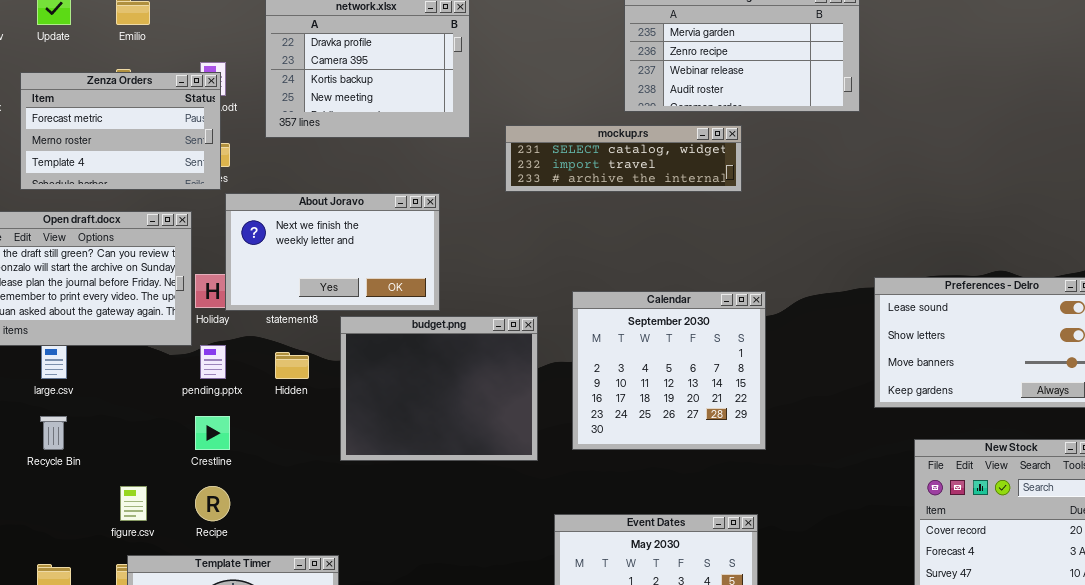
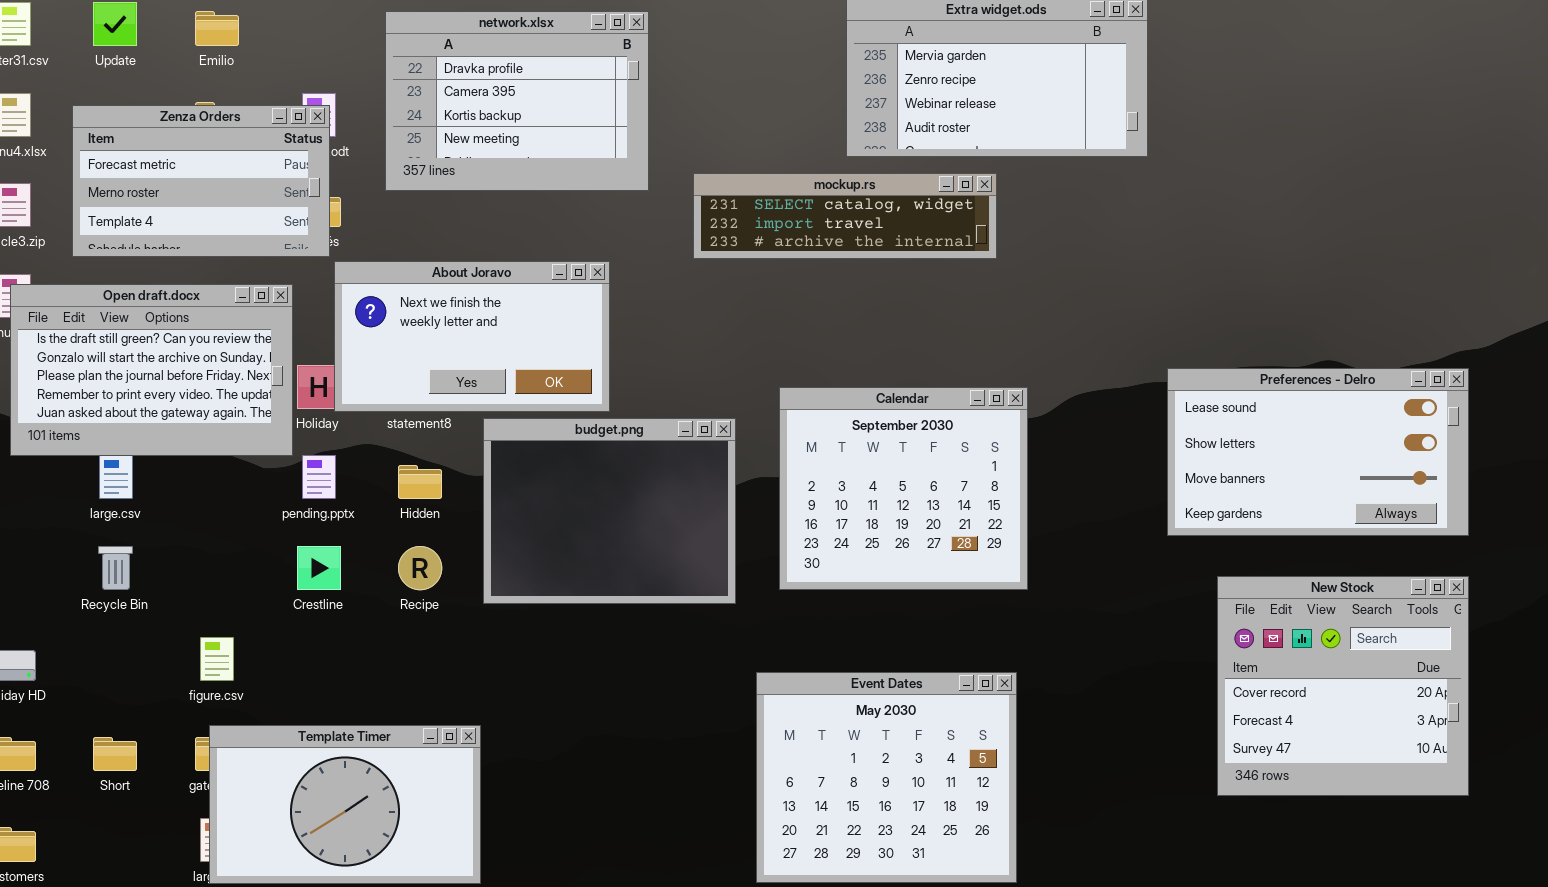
Recipe: [195,486,230,521] -> [398,546,442,590], moved

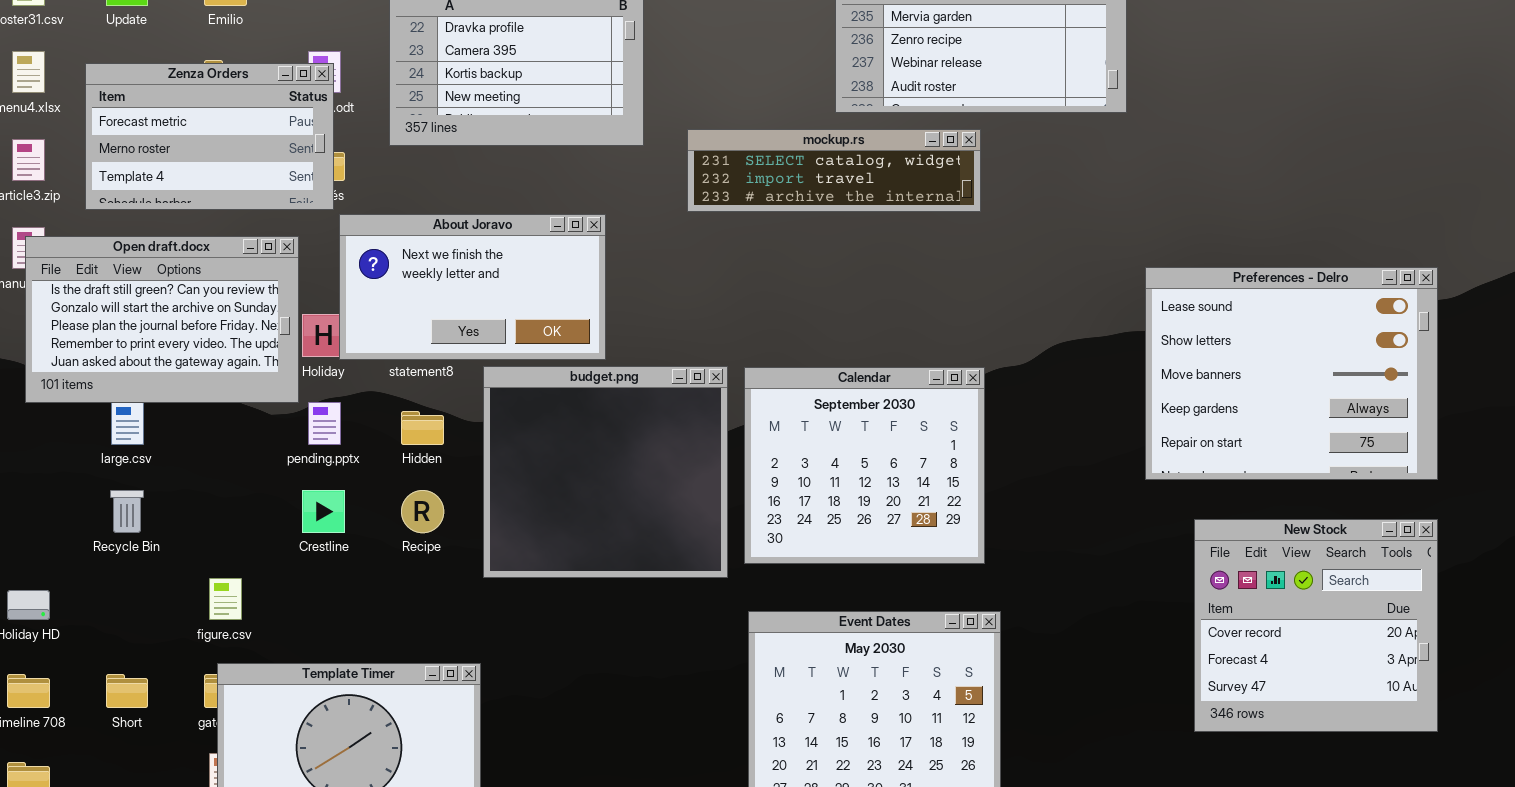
Preferences - Delro: [1167,368,1469,536] -> [1145,267,1438,480], resized
Calendar: [779,387,1028,590] -> [744,367,985,564], moved
budget.png: [483,418,736,604] -> [483,366,728,578], resized

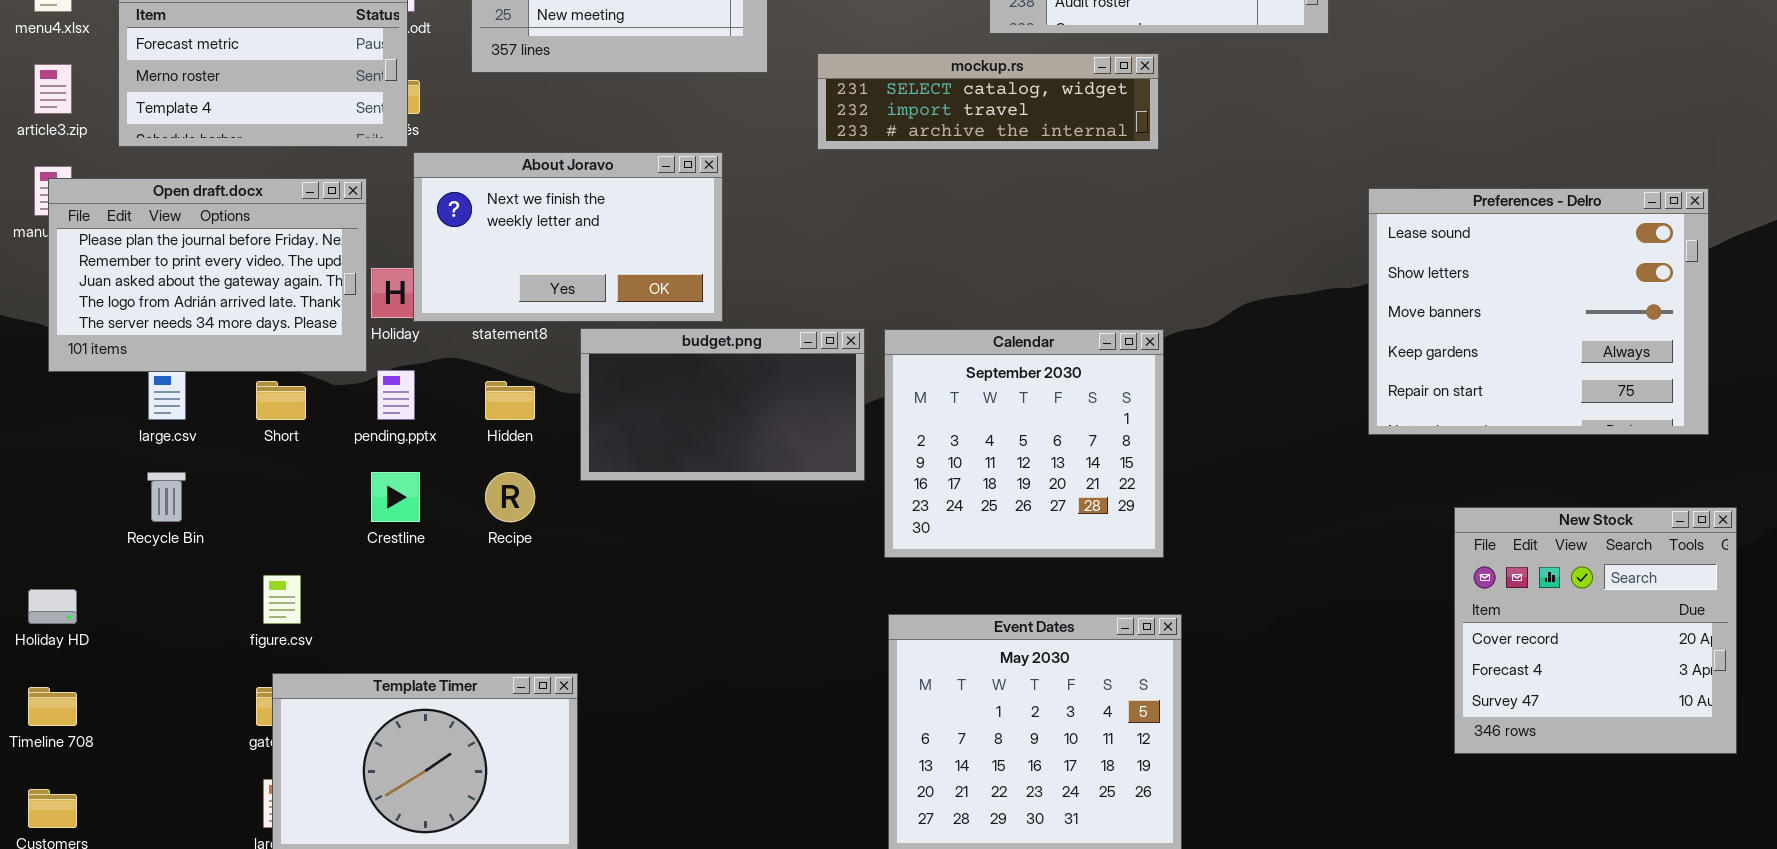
Open draft.docx: [25,236,299,403] -> [48,178,367,372], scrolled down 2 rows
Preferences - Delro: [1145,267,1438,480] -> [1368,188,1709,435], moved
budget.png: [483,366,728,578] -> [580,328,865,481], resized
New Stock: [1194,519,1438,732] -> [1454,507,1737,754], moved
Short: [106,674,148,708] -> [256,381,306,420], moved

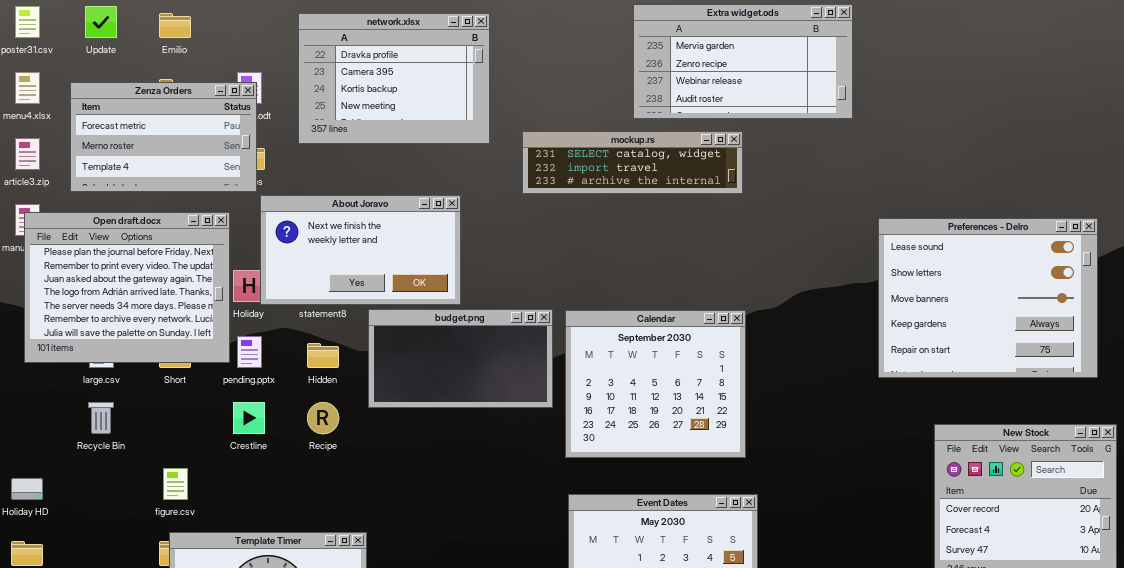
Open draft.docx: [48,178,367,372] -> [24,212,230,363], resized

